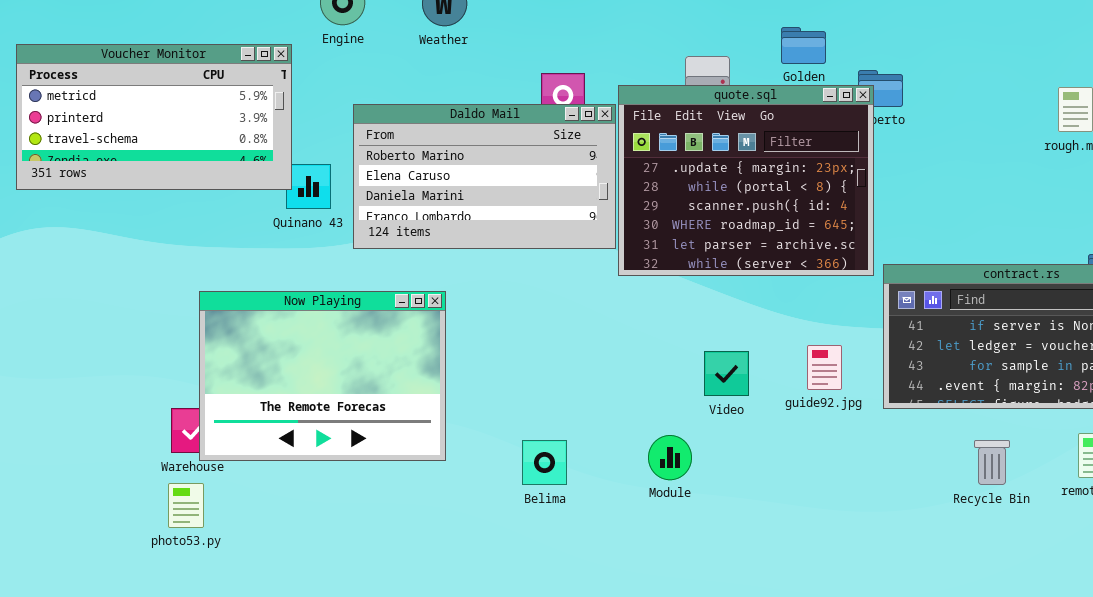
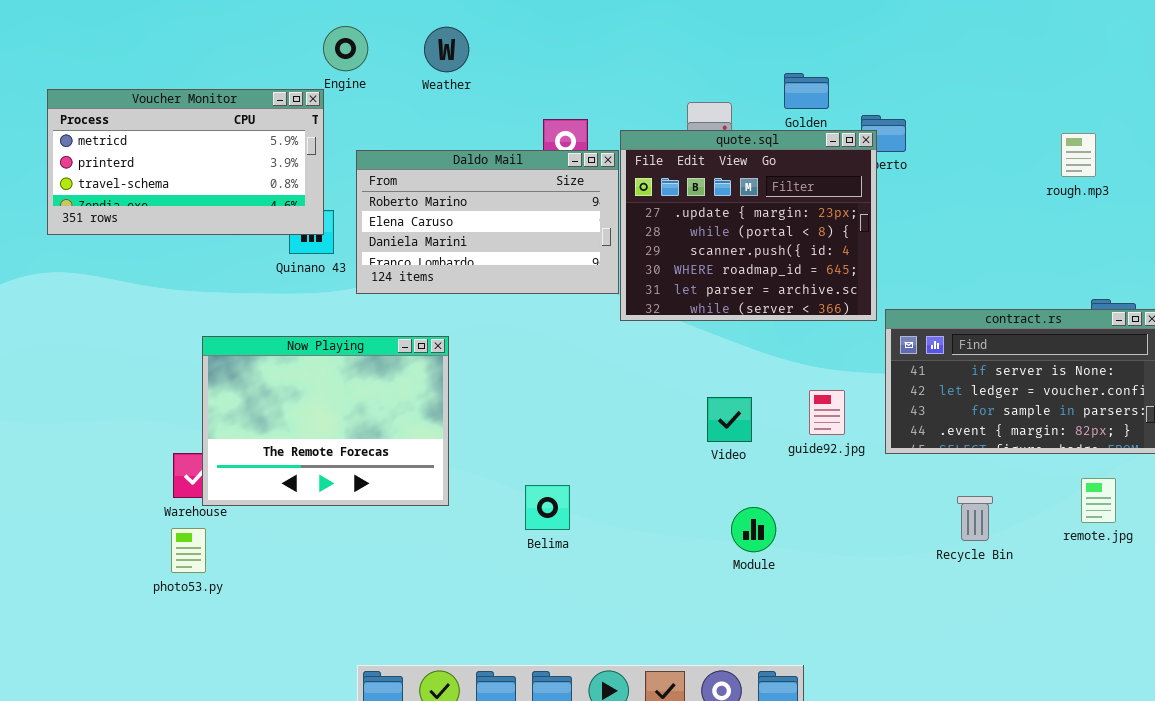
Voucher Monitor: [16,44,292,190] -> [47,89,324,235], moved
Module: [648,435,692,480] -> [731,507,776,552], moved
Recycle Bin: [974,440,1010,485] -> [957,496,993,541], moved

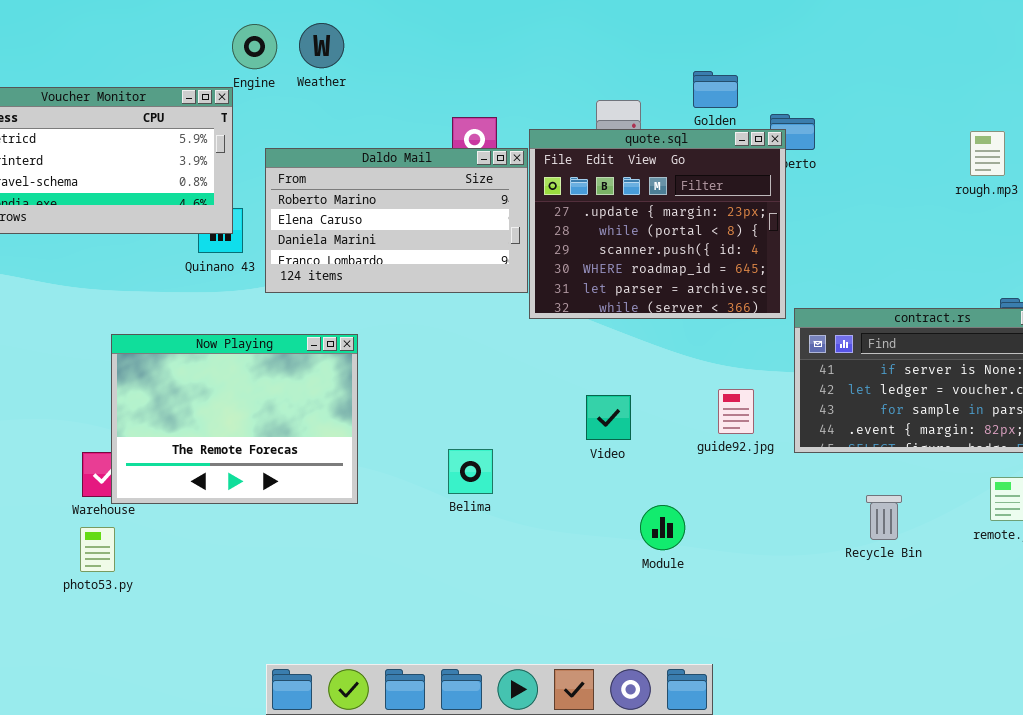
Weather: [424,27,469,72] -> [299,23,344,68], moved
Video: [707,397,752,442] -> [586,395,631,440], moved
Belima: [525,485,570,530] -> [448,449,493,494], moved

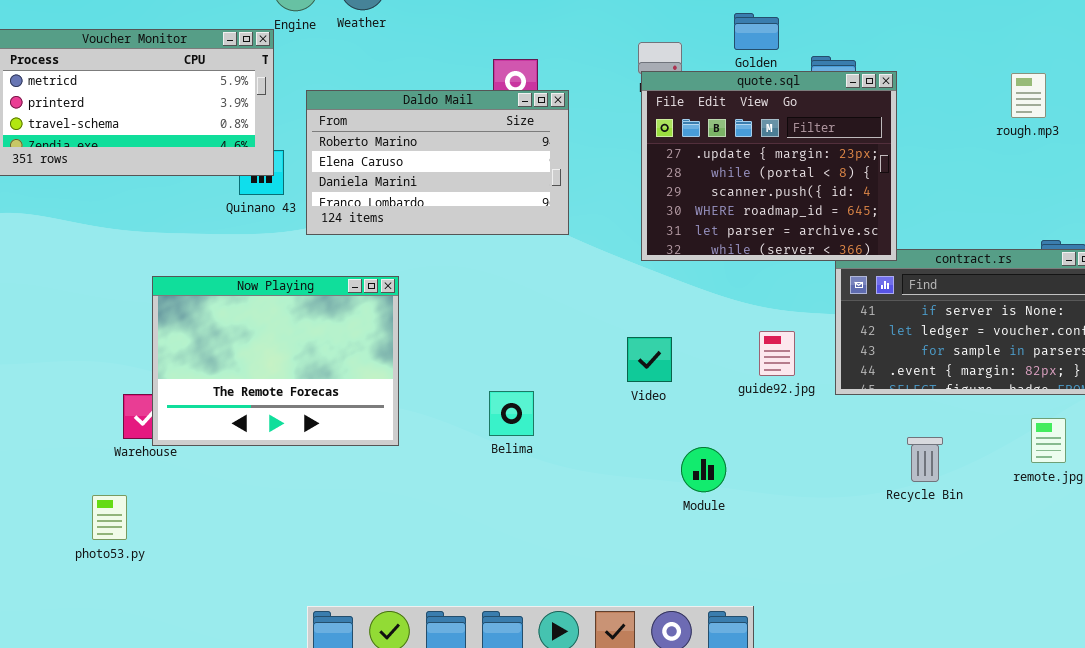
quote.sql: [529,129,786,319] -> [641,71,897,261], moved
photo53.py: [80,527,115,572] -> [92,495,127,540], moved

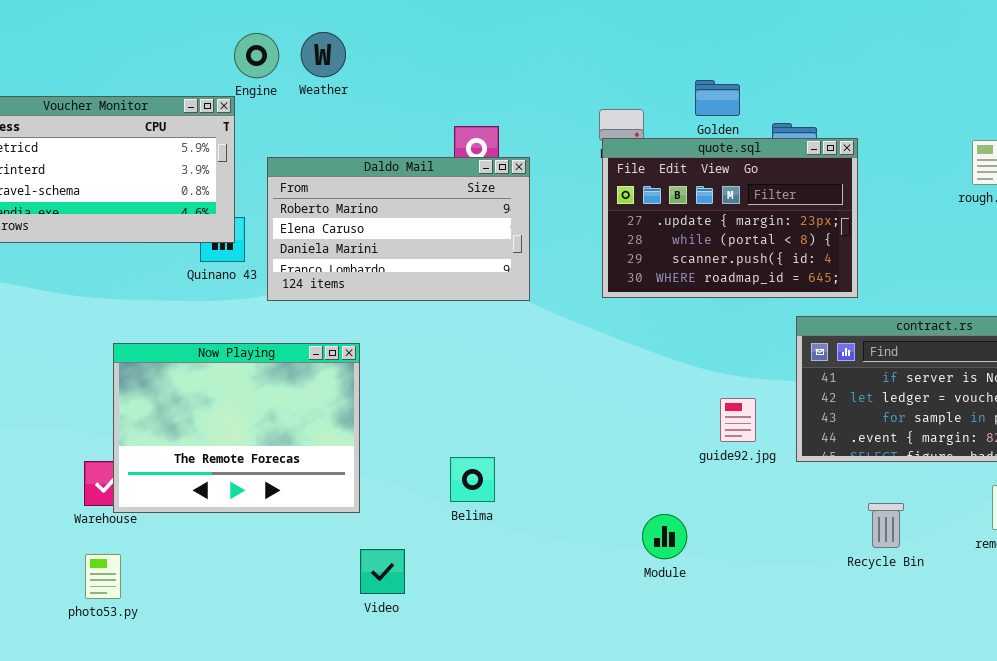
quote.sql: [641,71,897,261] -> [602,138,858,298], resized
Video: [627,337,672,382] -> [360,549,405,594], moved
photo53.py: [92,495,127,540] -> [85,554,121,599], moved

